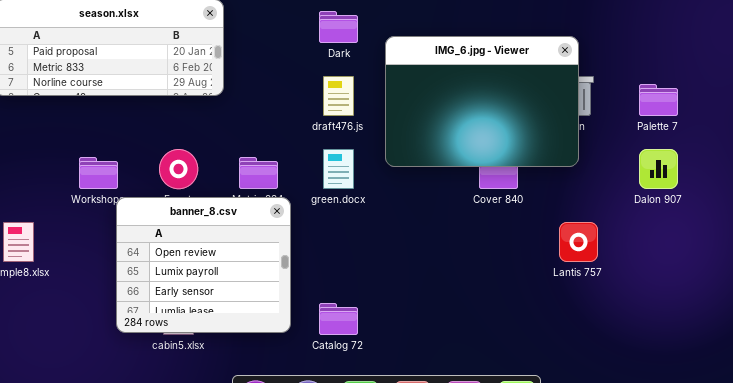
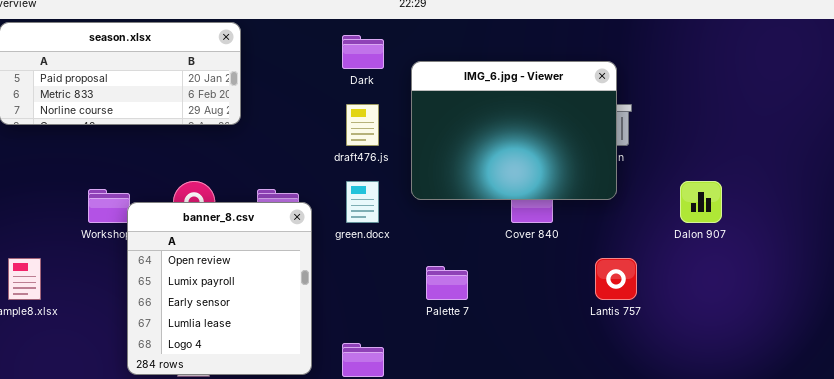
Palette 7: [639,84,678,116] -> [426,266,468,300], moved
banner_8.csv: [116,197,291,333] -> [127,202,312,375], resized

